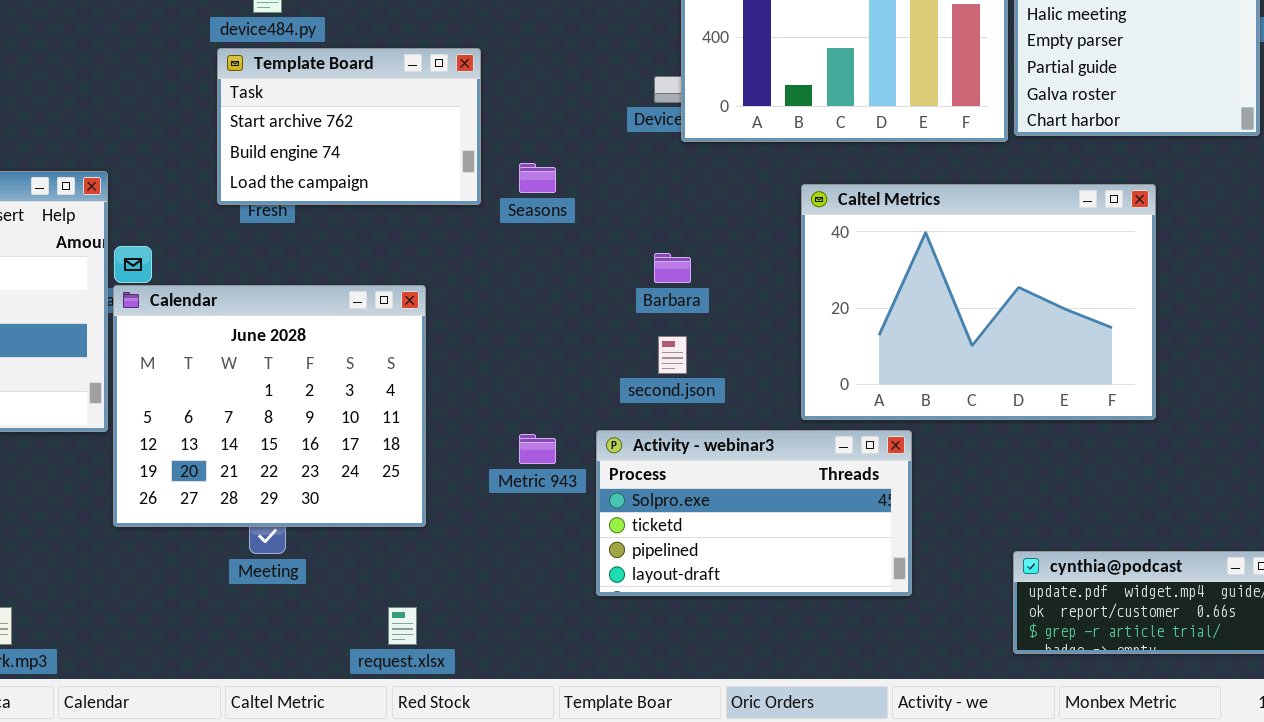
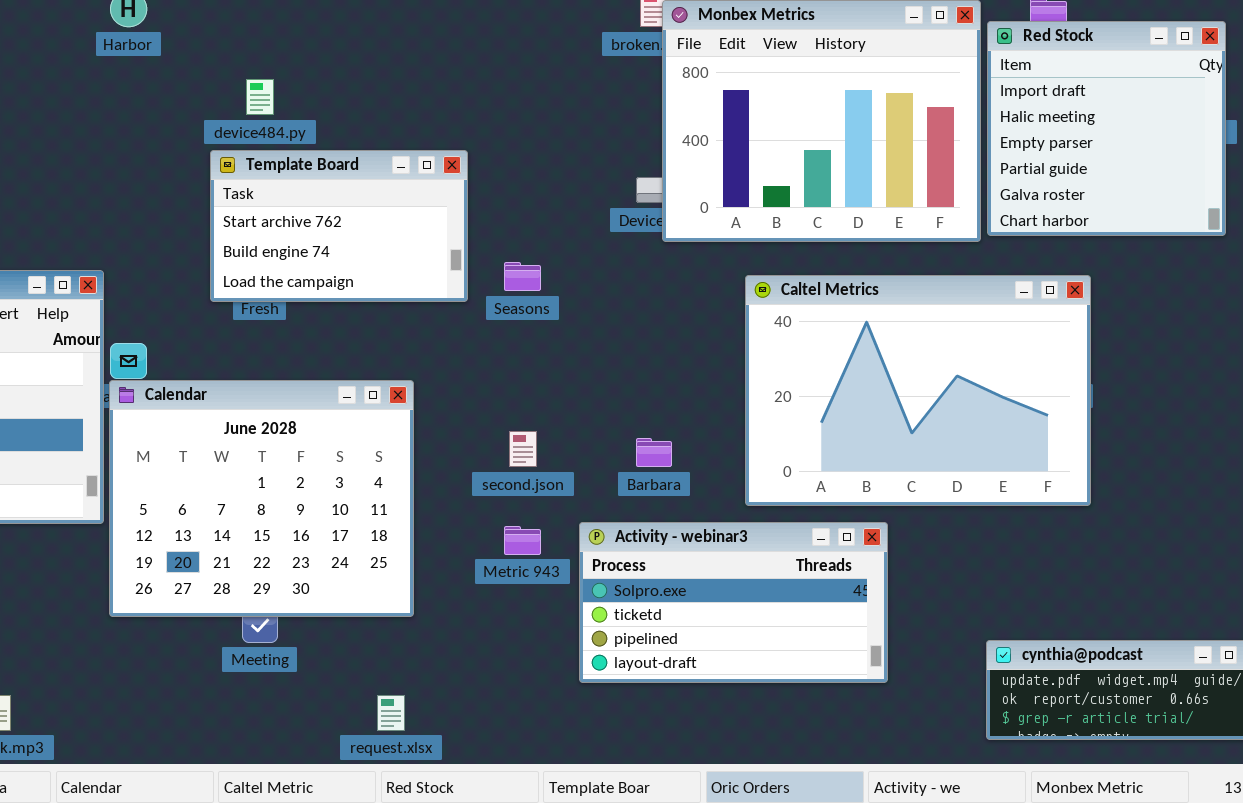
Caltel Metrics: [801,184,1156,420] -> [745,275,1091,506], moved
Barbara: [654,253,691,283] -> [636,438,672,467], moved
second.json: [658,336,687,374] -> [509,431,537,467], moved

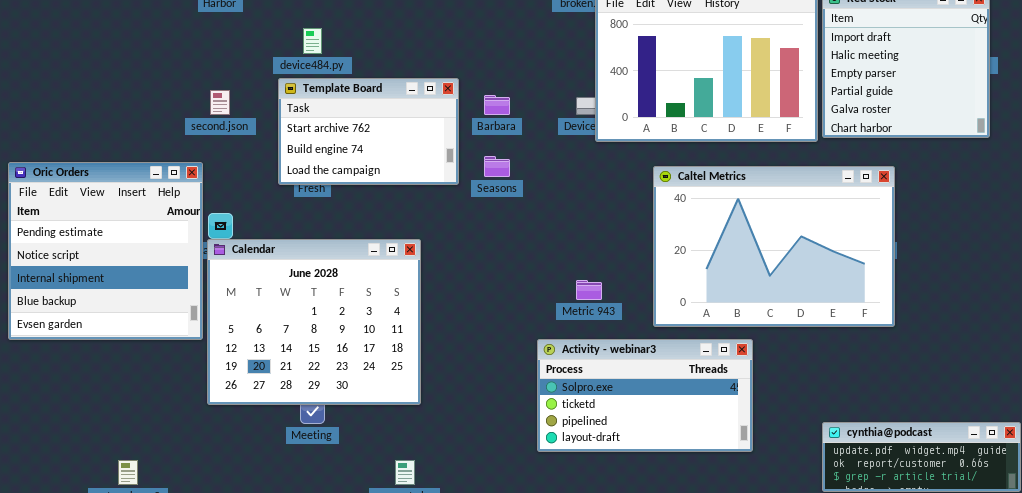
second.json: [509,431,537,467] -> [210,90,230,115], moved
Barbara: [636,438,672,467] -> [484,95,510,115], moved
Metric 943: [504,526,541,555] -> [576,280,602,300], moved

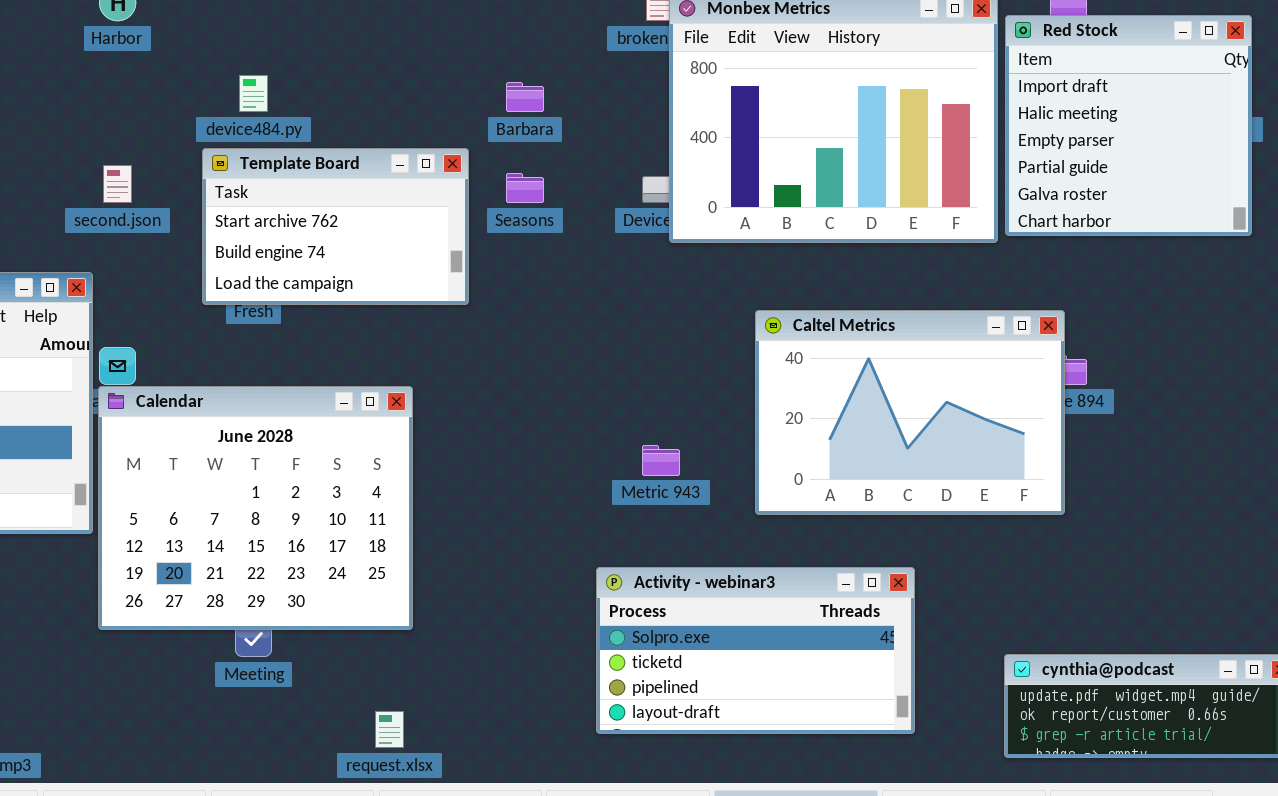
Barbara: [484,95,510,115] -> [506,82,544,112], moved
Seasons: [484,156,510,177] -> [506,173,544,203], moved
Caltel Metrics: [653,166,895,327] -> [755,310,1065,515], resized
Activity - webinar3: [537,339,753,452] -> [596,567,915,734], moved

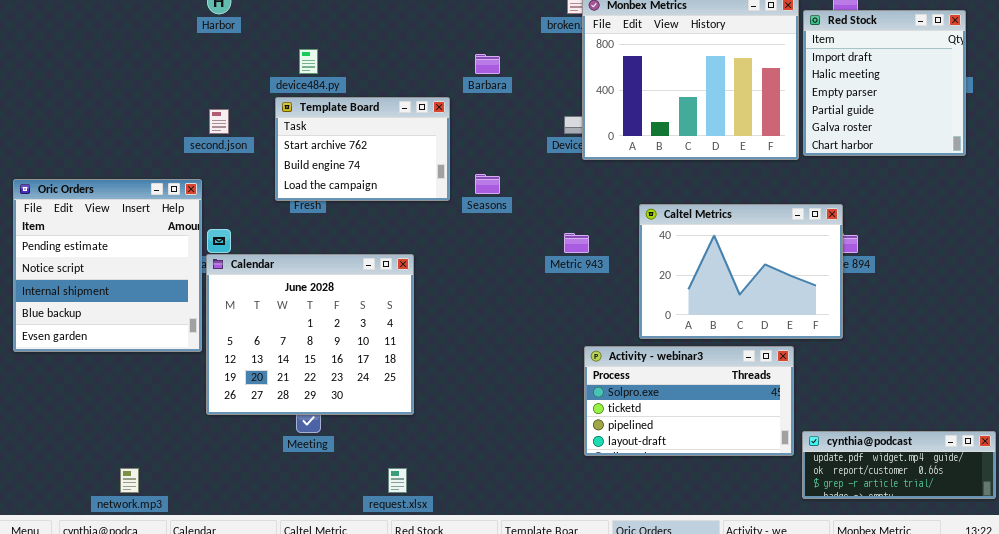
Seasons: [506,173,544,203] -> [475,174,500,194], moved
Metric 943: [642,445,680,476] -> [564,233,589,253], moved
Activity - webinar3: [596,567,915,734] -> [584,346,794,456], moved

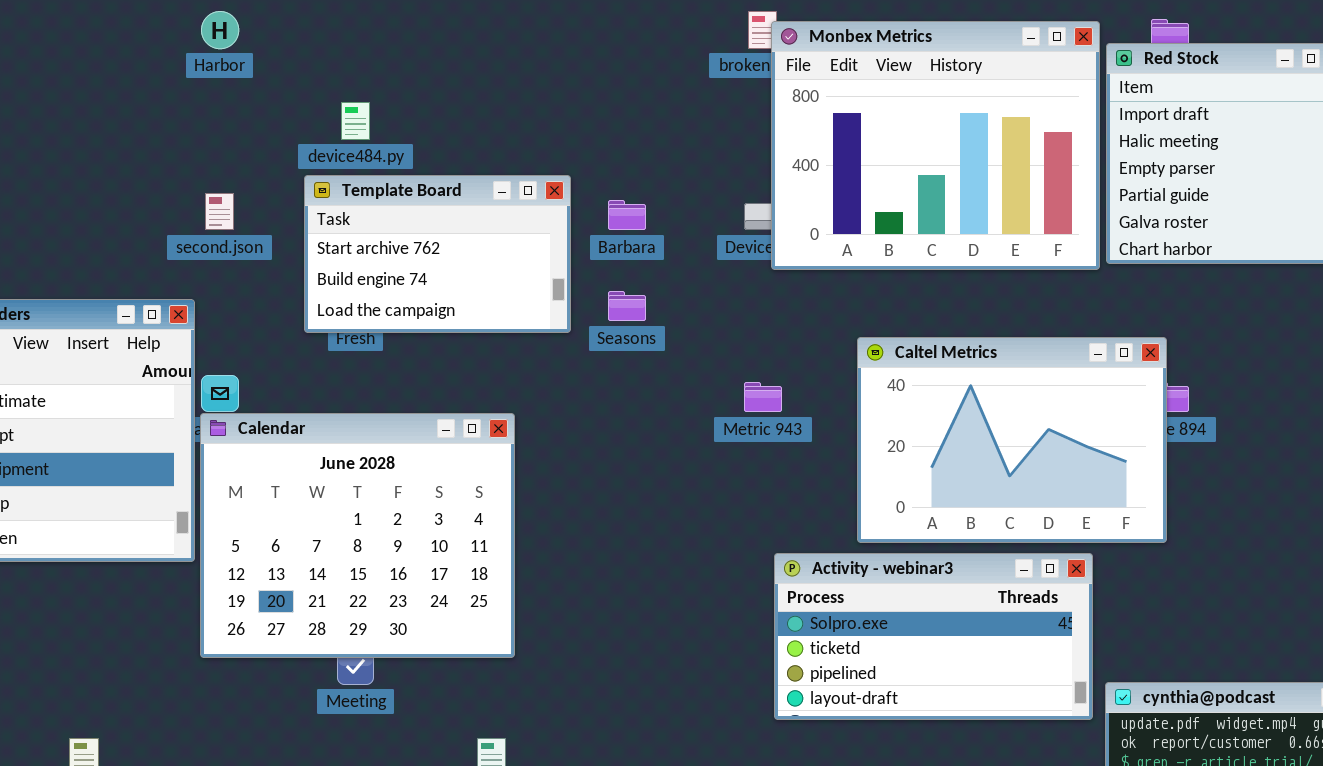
Barbara: [475,54,500,74] -> [608,200,646,230], moved

